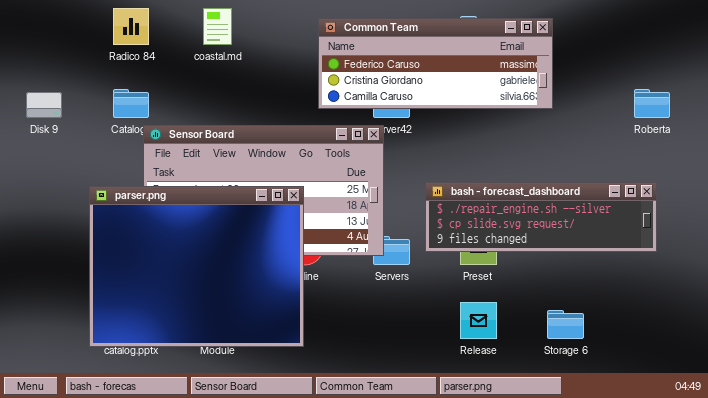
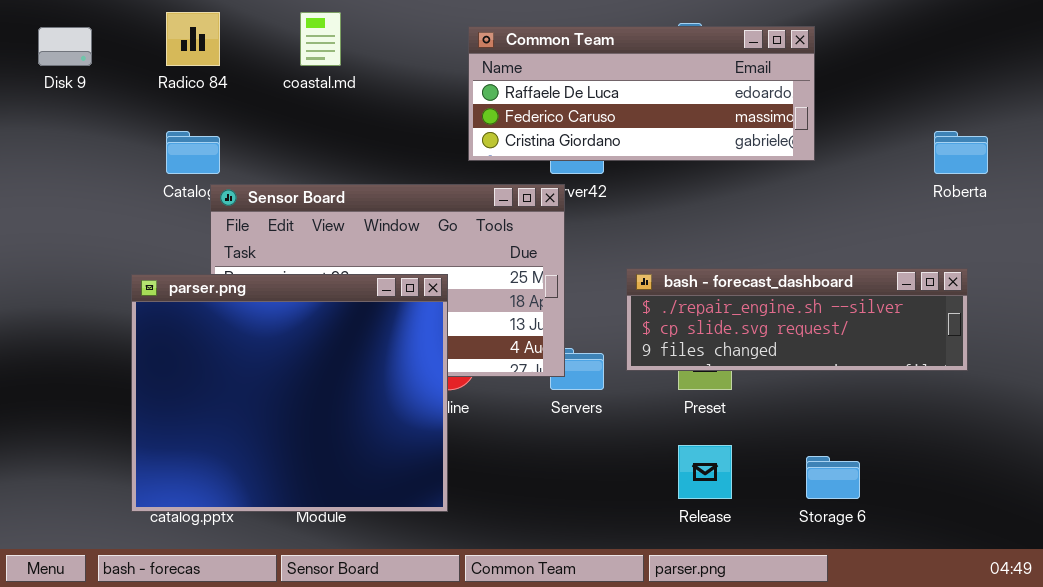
Common Team: [318,18,553,109] -> [468,26,815,161], scrolled up 1 row
Disk 9: [26,92,62,118] -> [38,27,92,66], moved

